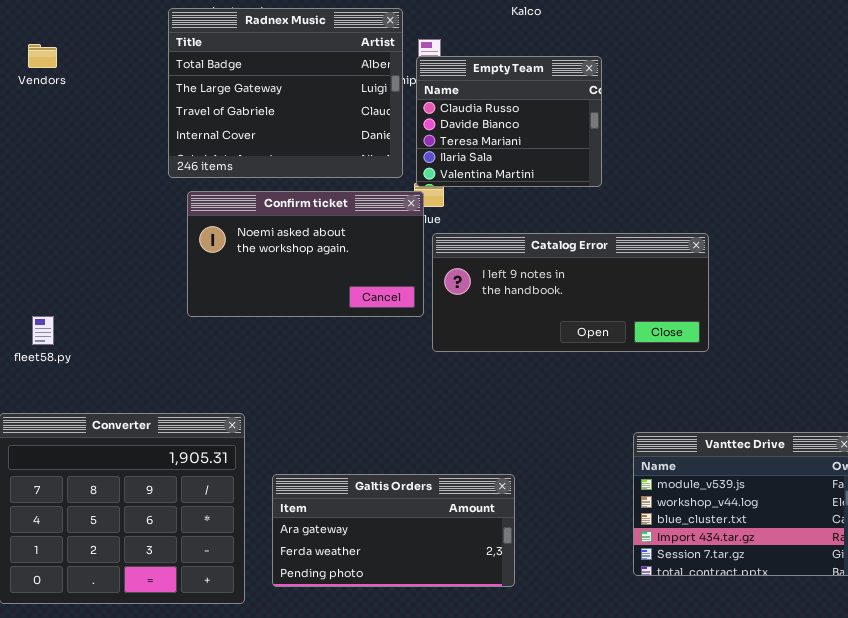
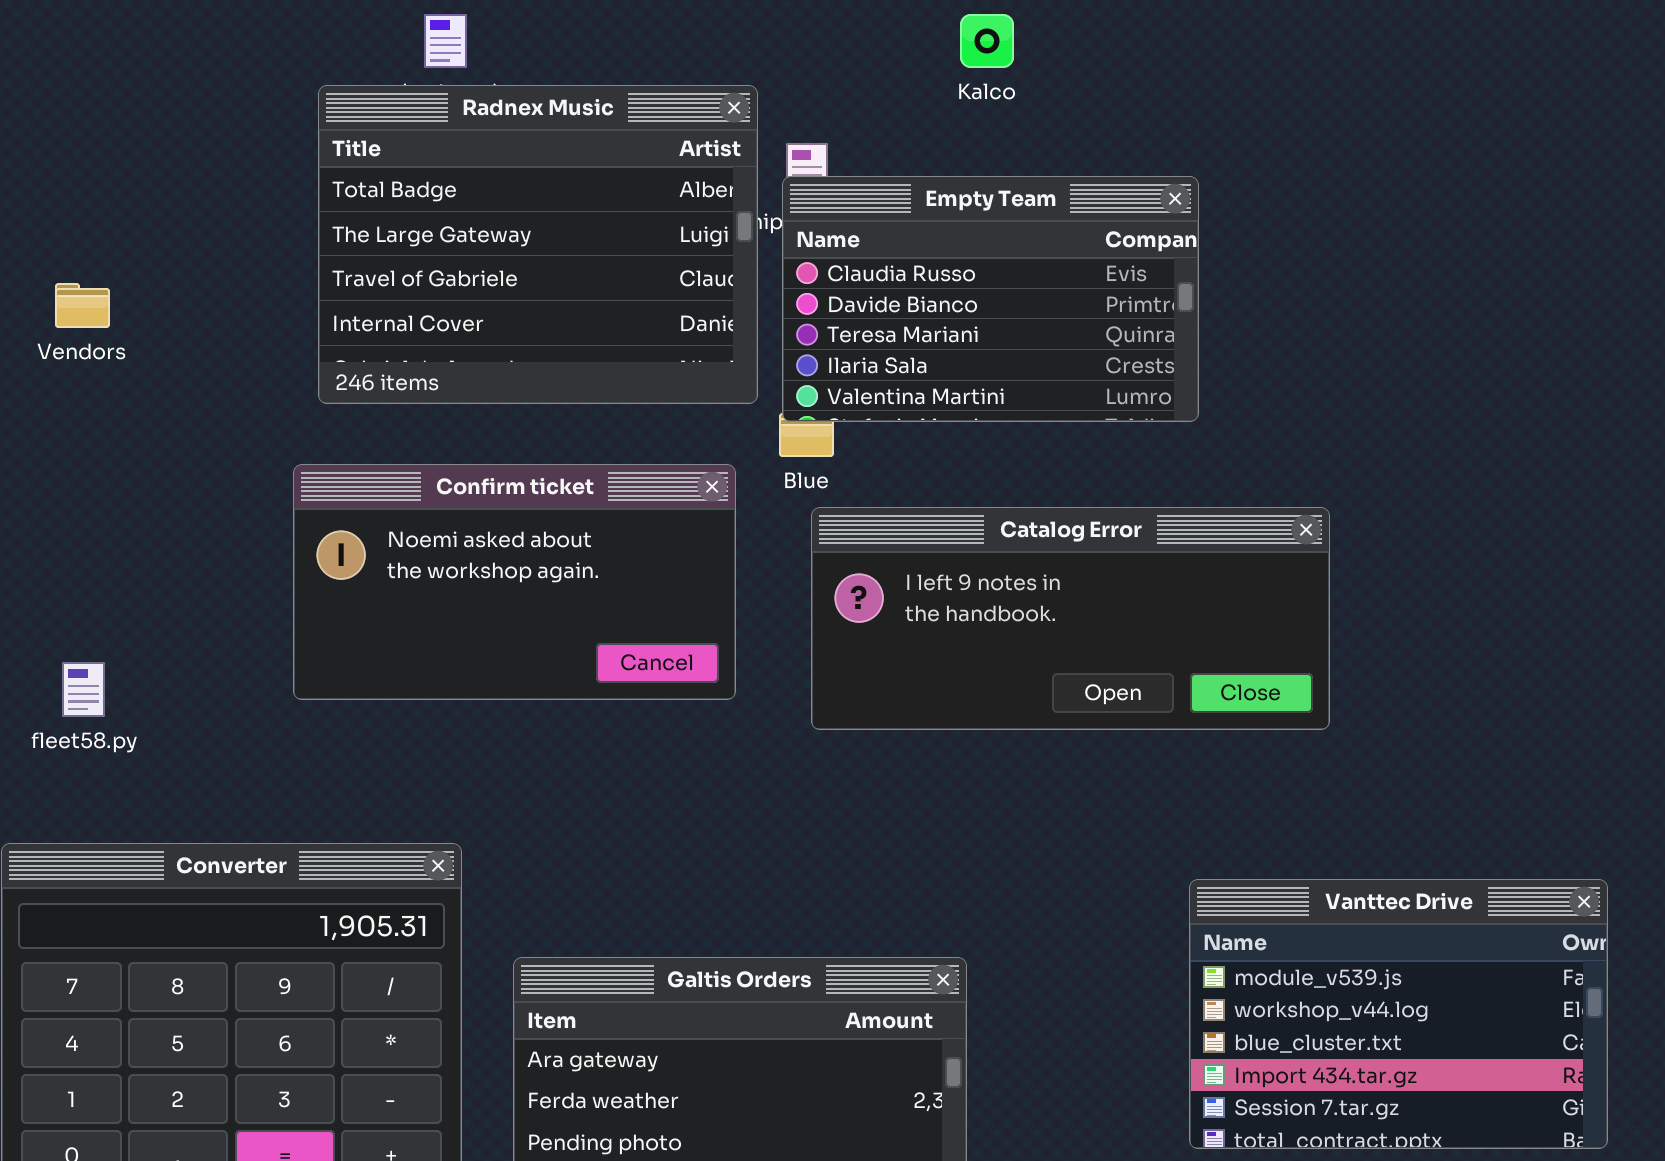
Vendors: [28,44,57,68] -> [55,283,110,328], moved
Empty Team: [416,56,602,187] -> [782,176,1199,422], resized
Confirm ticket: [187,191,424,317] -> [293,464,736,700], moved

